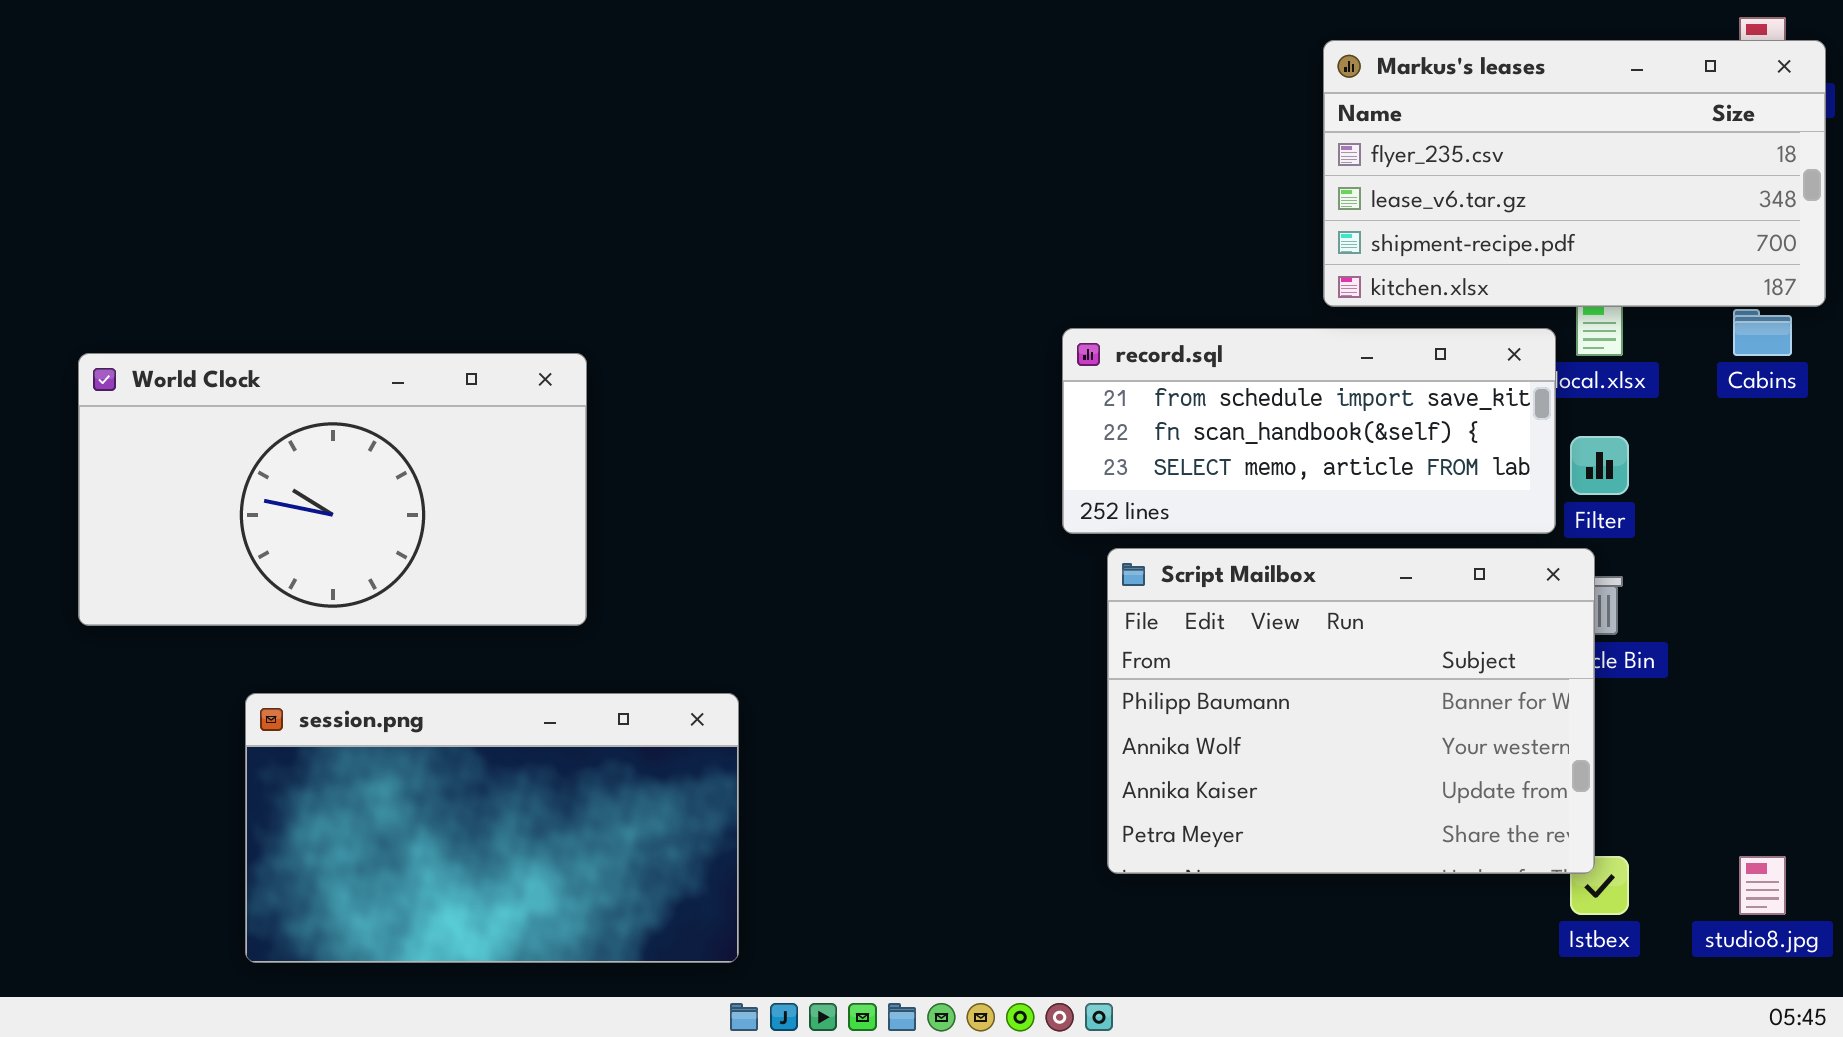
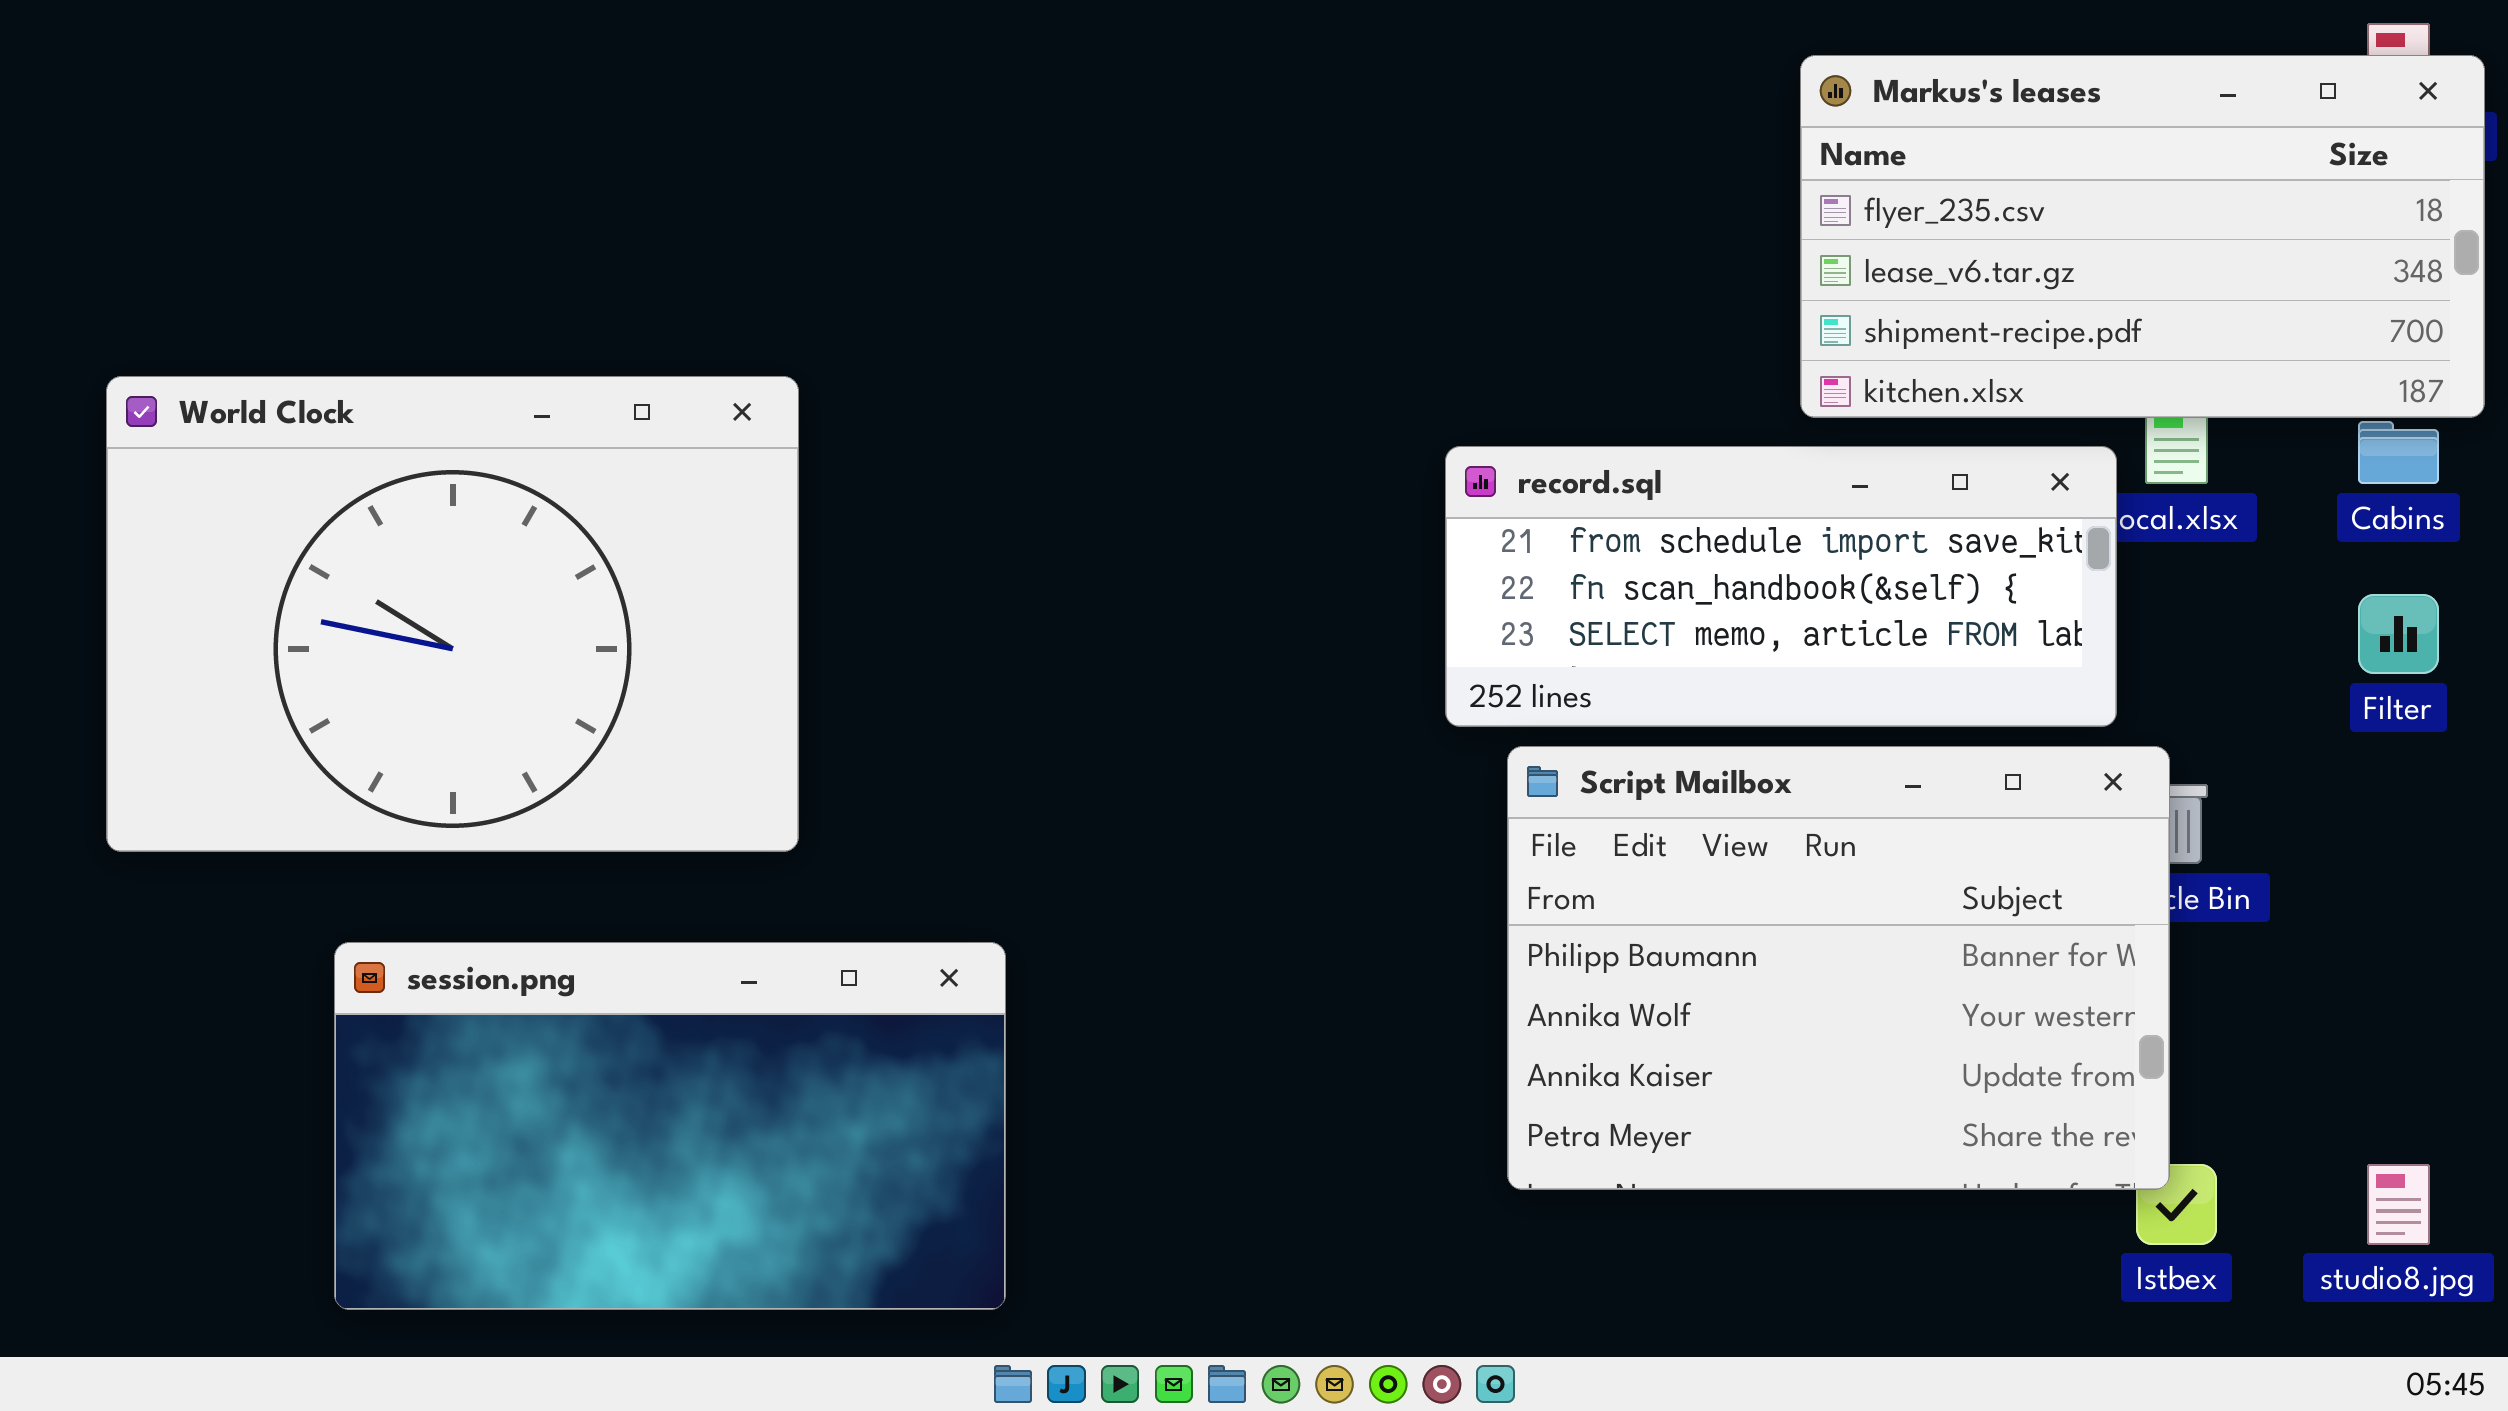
World Clock: [78,353,587,626] -> [106,376,799,852], resized
Filter: [1570,436,1629,495] -> [2358,594,2439,674], moved

